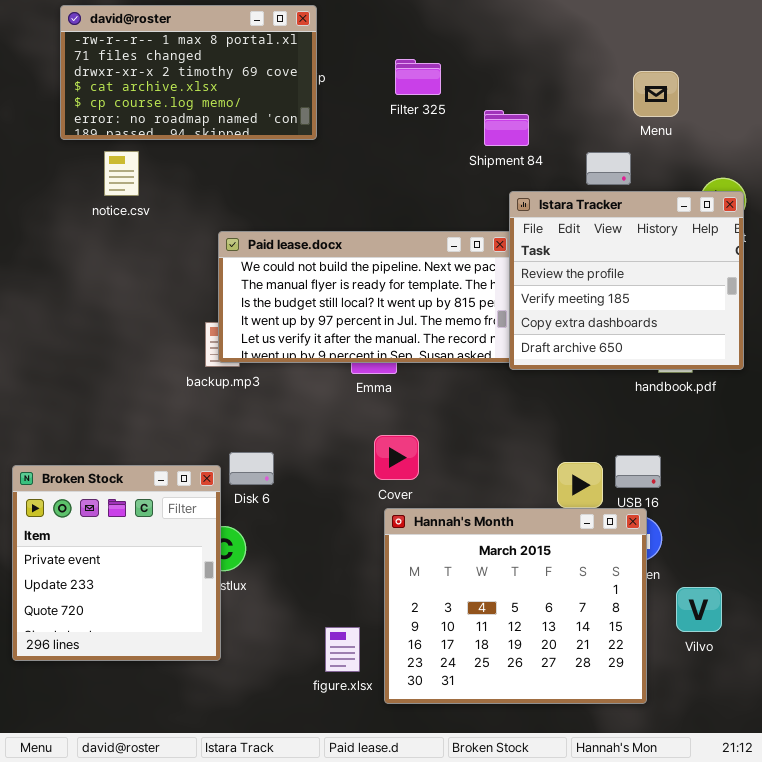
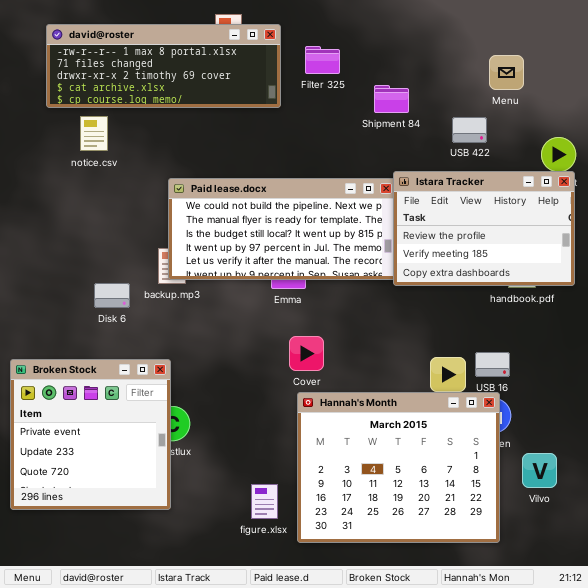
david@roster: [60,5,317,140] -> [46,24,281,108], resized
Istara Tracker: [509,191,744,370] -> [393,171,575,286], resized
Disk 6: [229,452,274,485] -> [94,283,130,308], moved

